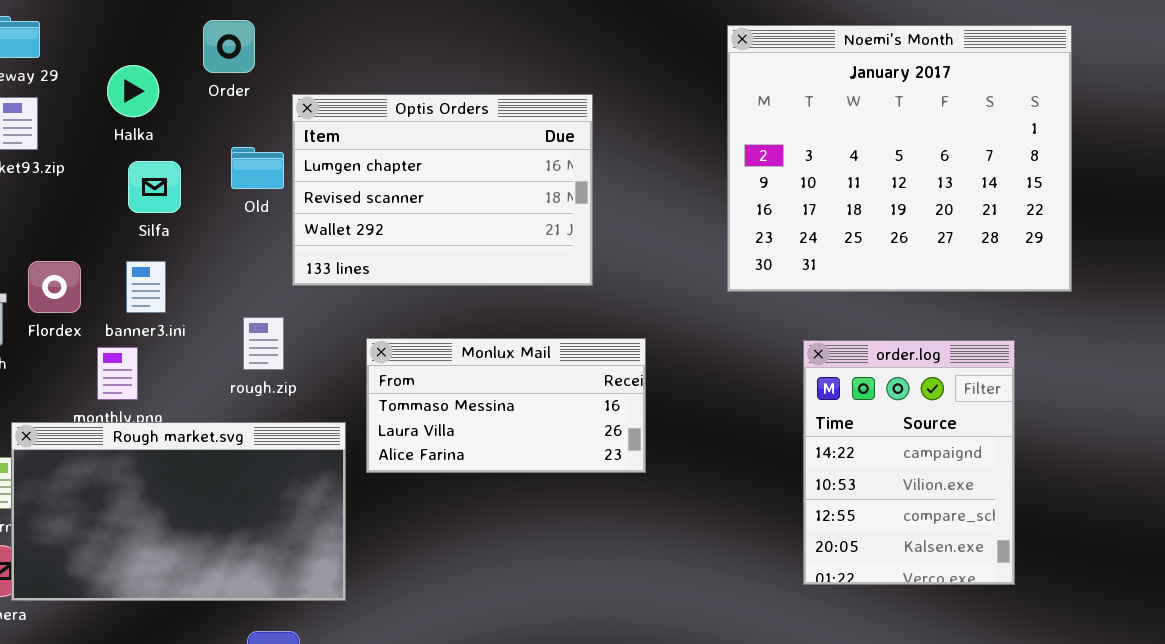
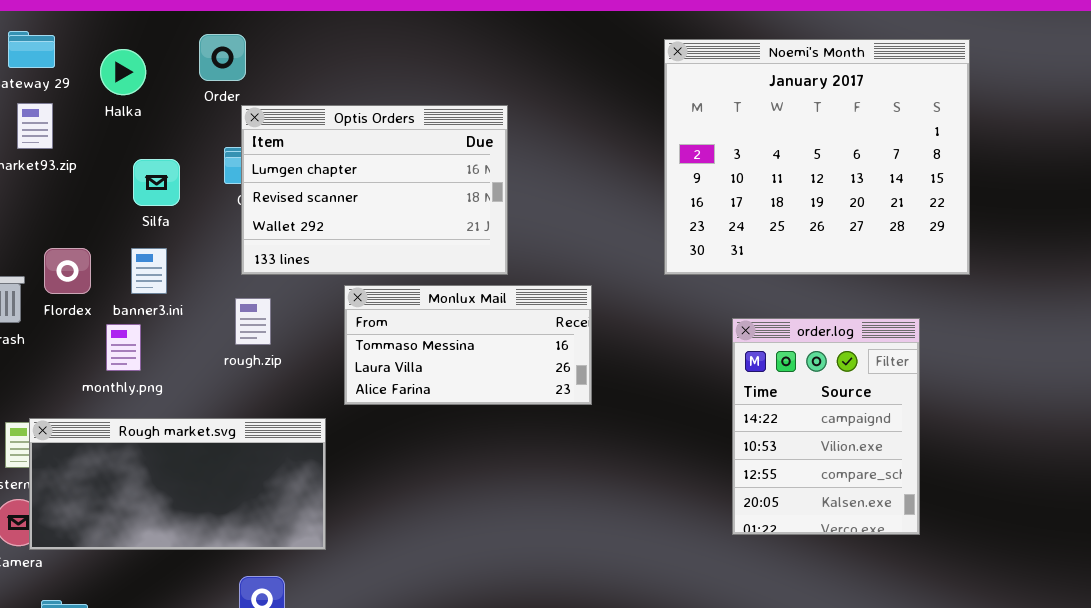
Halka: [107,65,159,117] -> [100,49,146,95], moved
Optis Orders: [292,94,593,286] -> [241,105,508,275], moved
Monlux Mail: [366,338,646,473] -> [344,285,592,405], moved
Rough market.svg: [11,422,346,601] -> [29,418,326,550], resized

